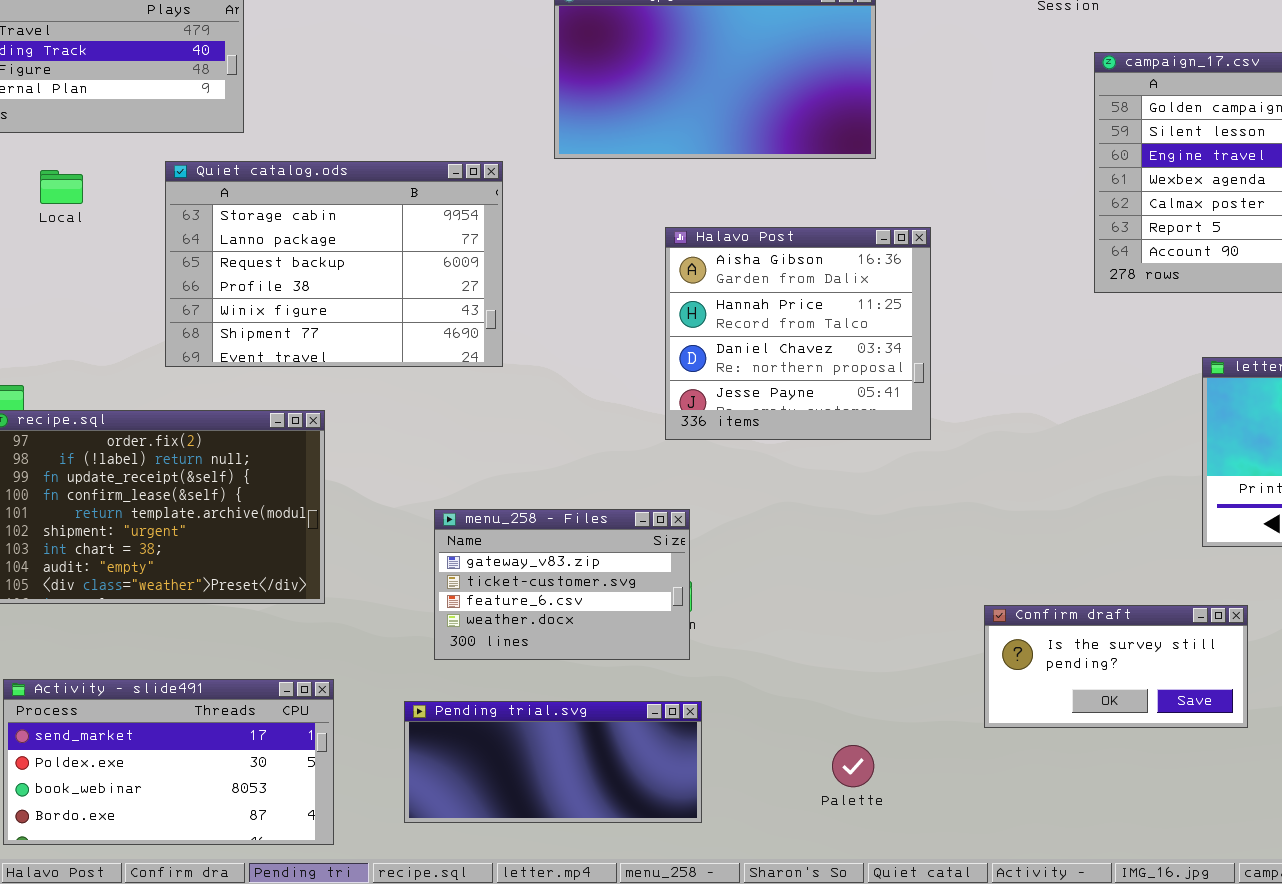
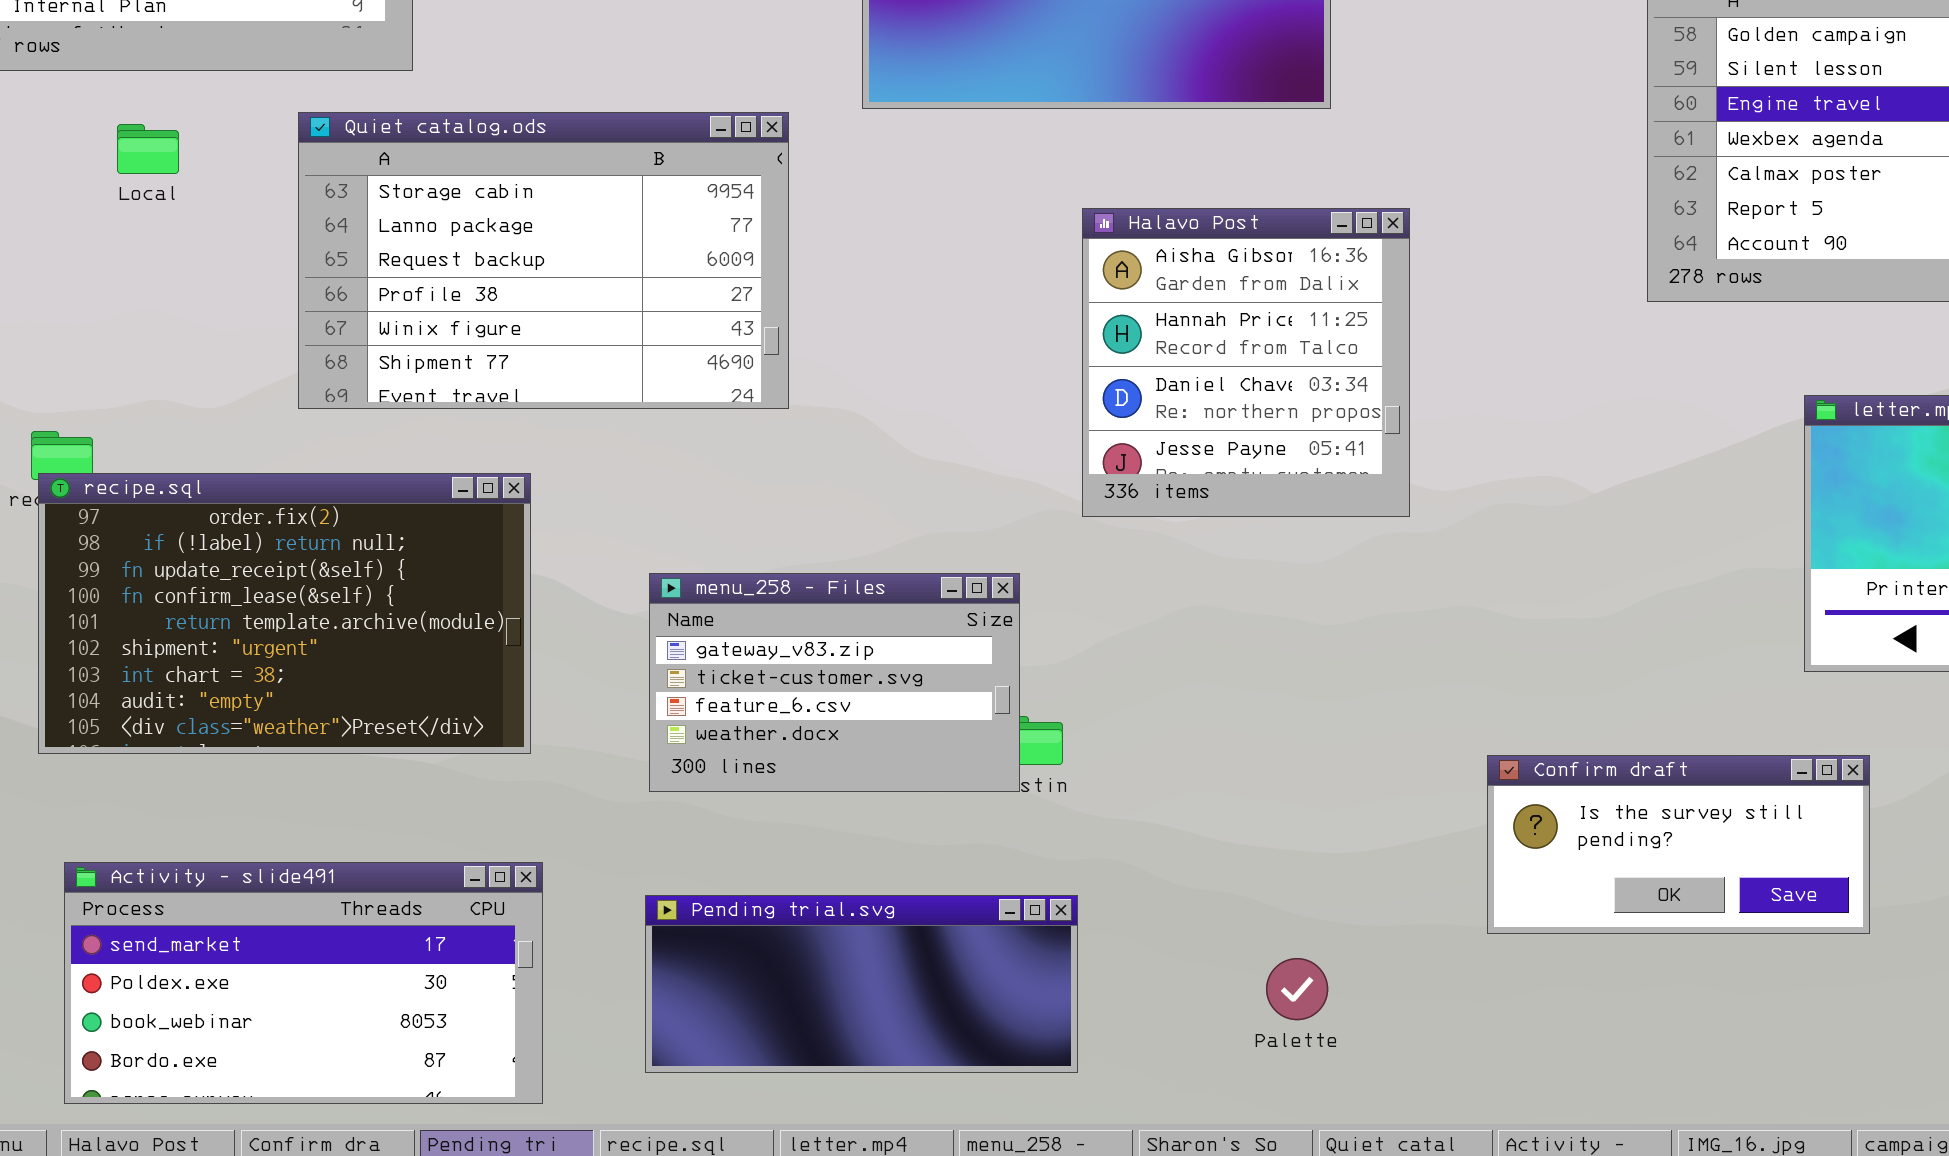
Halavo Post: [665,227,931,440] -> [1082,208,1410,517], resized
menu_258 - Files: [434,509,690,660] -> [649,573,1020,792], moved

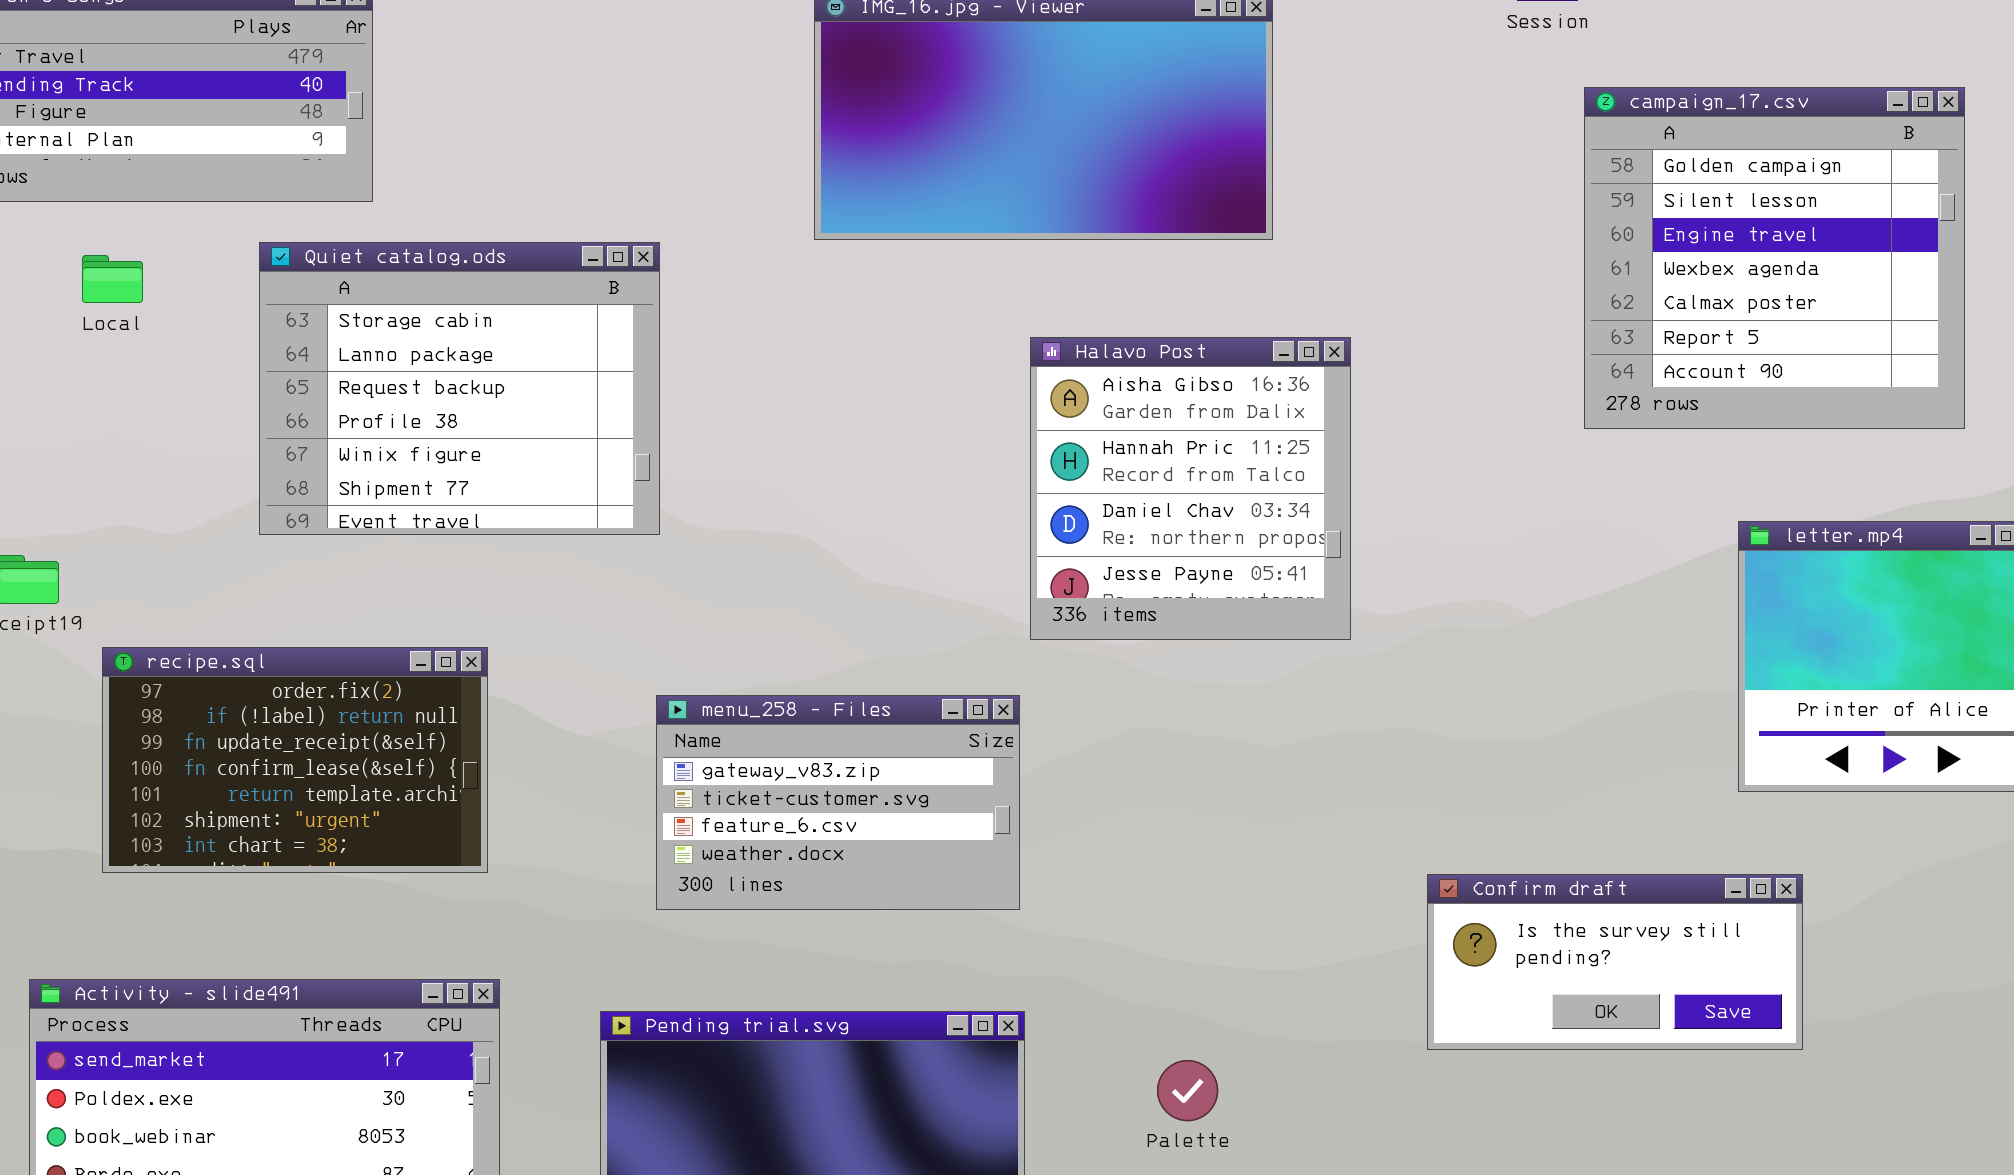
Quiet catalog.ods: [298,112,789,409] -> [259,242,660,535], resized
recipe.sql: [38,473,531,754] -> [102,647,488,873], resized
menu_258 - Files: [649,573,1020,792] -> [656,695,1020,910], moved
Palette: [1266,958,1328,1020] -> [1157,1060,1218,1121], moved

